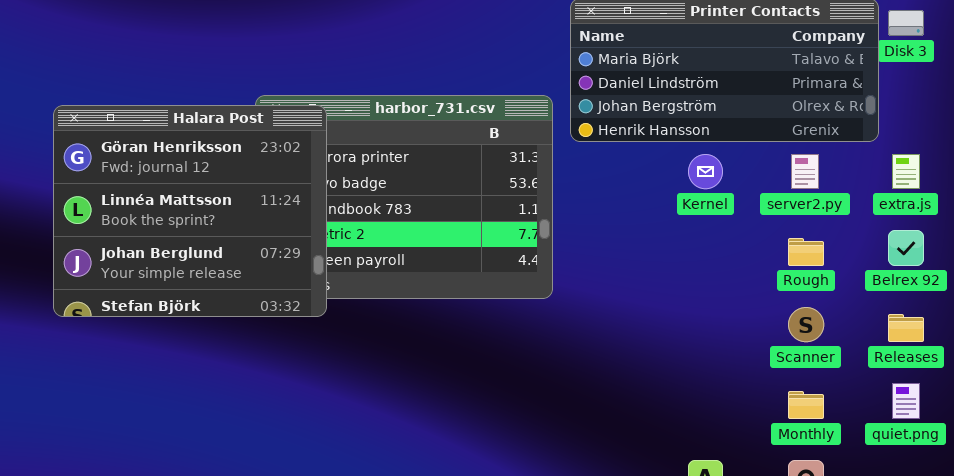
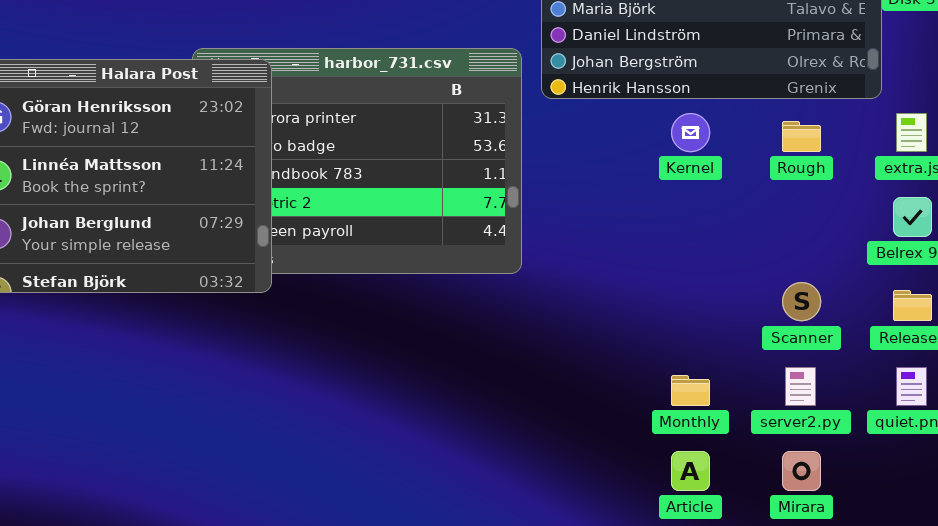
server2.py: [791,154,819,189] -> [785,367,816,406], moved
Rough: [788,238,824,266] -> [782,121,821,152], moved
Monthly: [788,391,824,419] -> [671,375,710,406], moved

